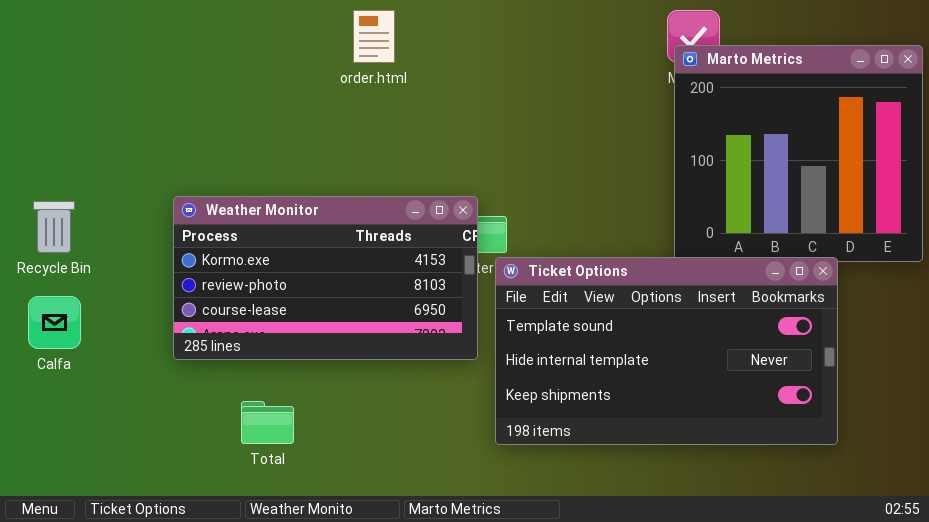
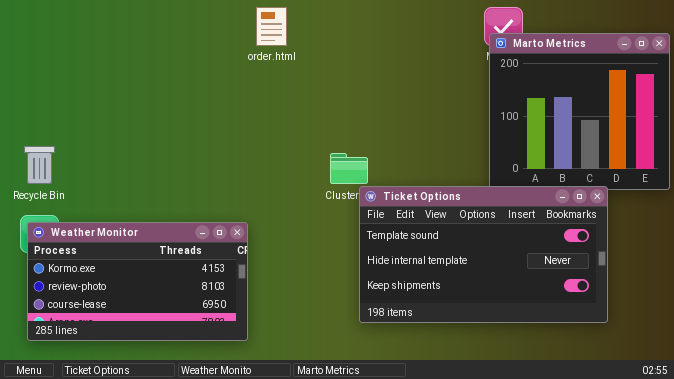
Weather Monitor: [173,196,478,360] -> [27,222,248,341], moved

